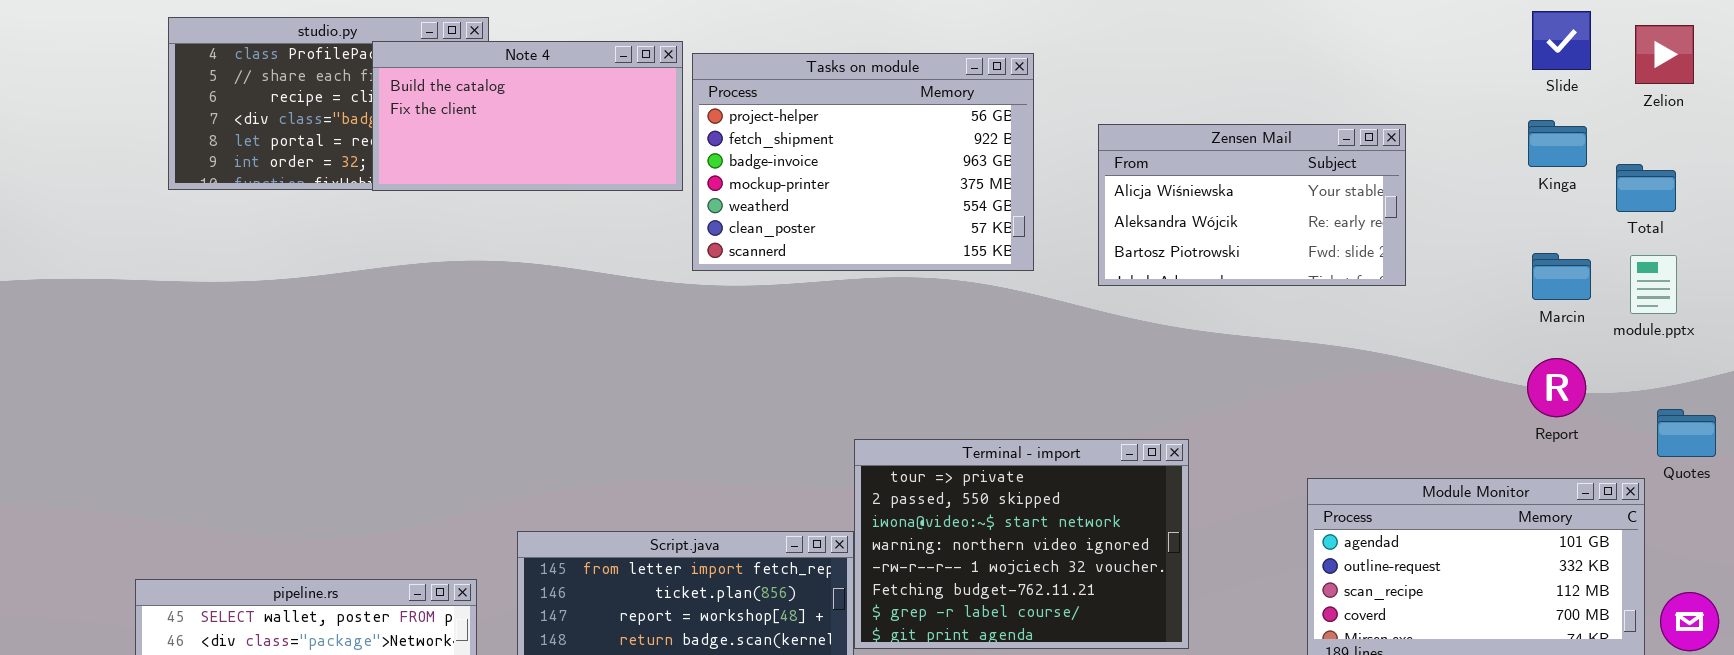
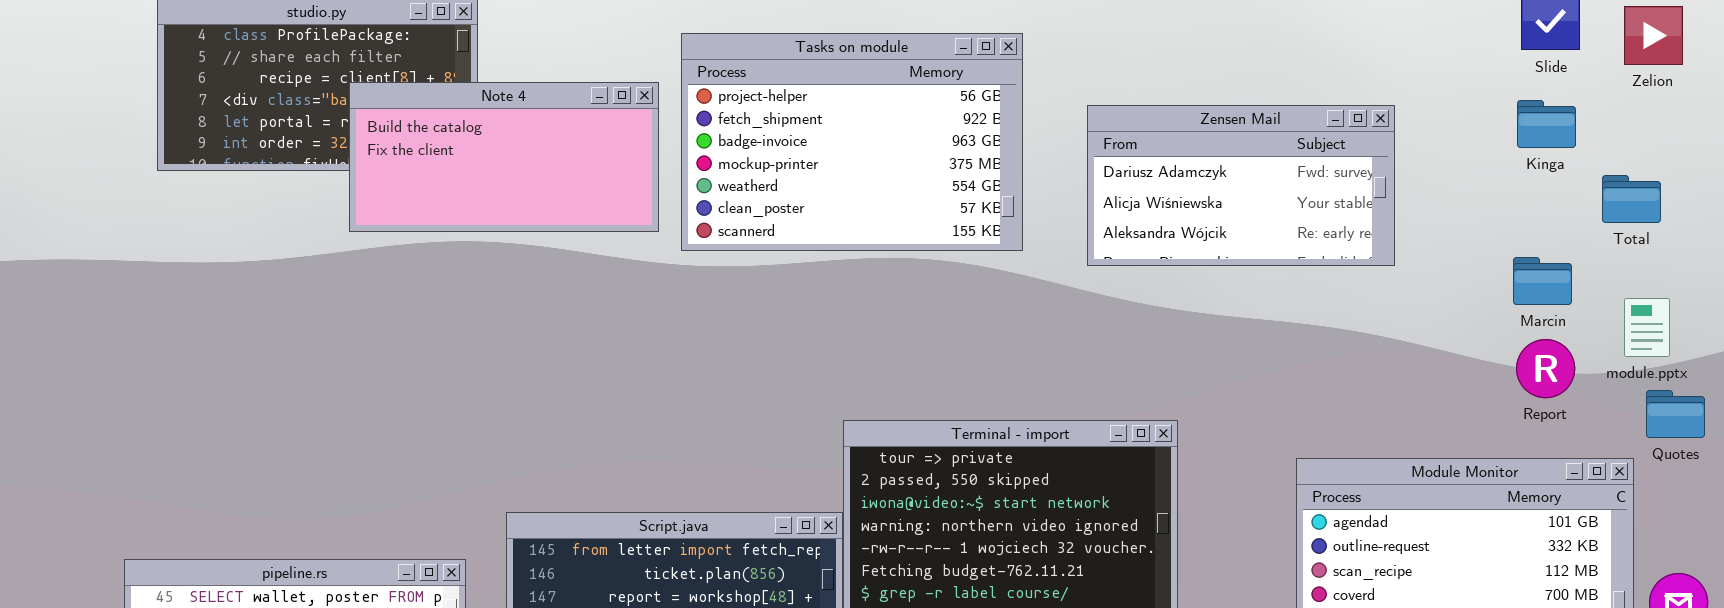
Note 4: [372,41,683,191] -> [349,82,659,232], moved
Zensen Mail: [1098,124,1406,286] -> [1087,105,1395,266], scrolled up 1 row
Total: [1616,164,1676,212] -> [1602,175,1661,223], moved
Marcin: [1532,253,1591,300] -> [1513,257,1572,305], moved
module.pptx: [1630,255,1677,314] -> [1624,298,1670,357], moved

